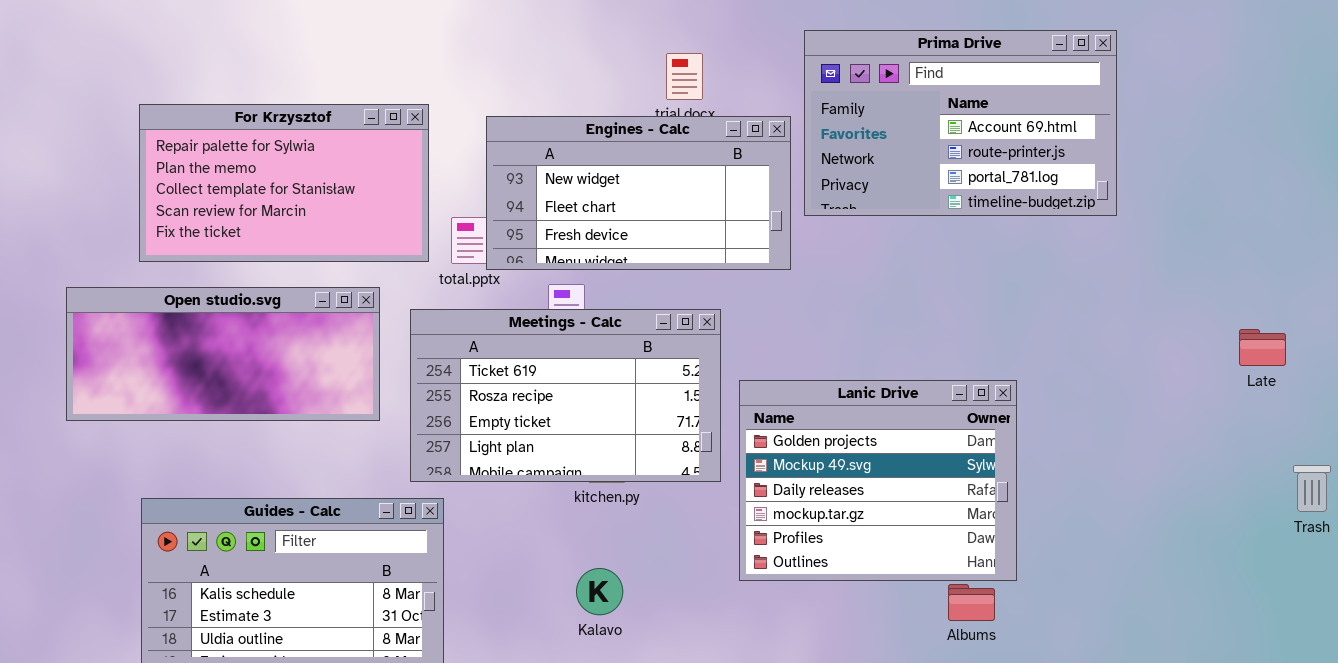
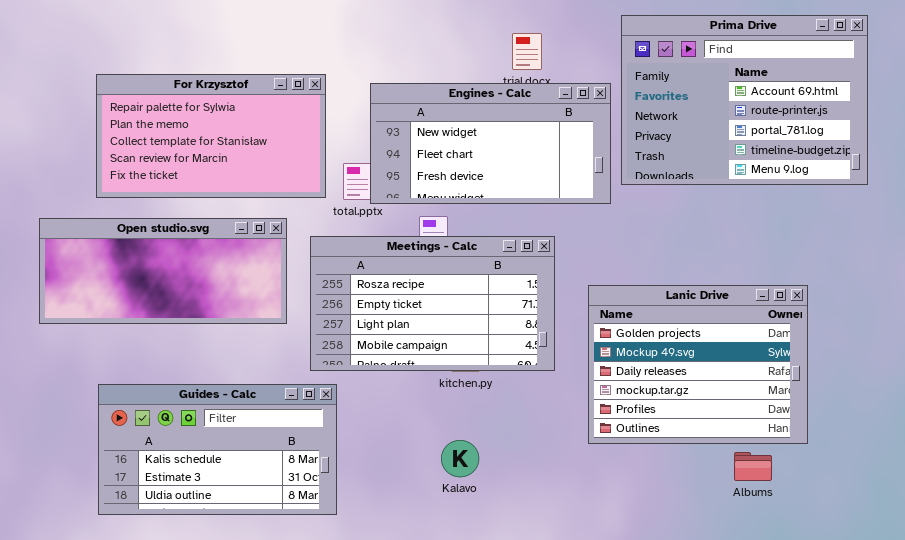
Prima Drive: [804,30,1117,216] -> [621,15,868,185], resized
Meetings - Calc: [410,309,721,482] -> [310,236,555,371], scrolled down 1 row
Lanic Drive: [739,380,1017,581] -> [588,285,808,444], moved

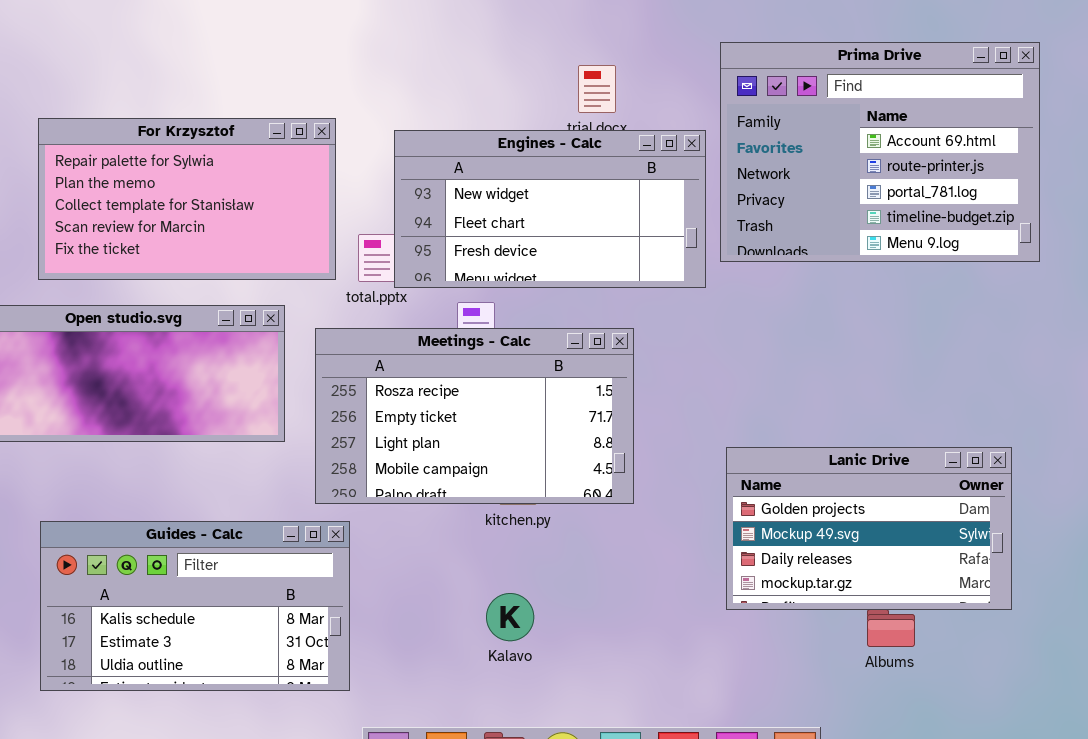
Lanic Drive: [588,285,808,444] -> [726,447,1012,610], moved, resized

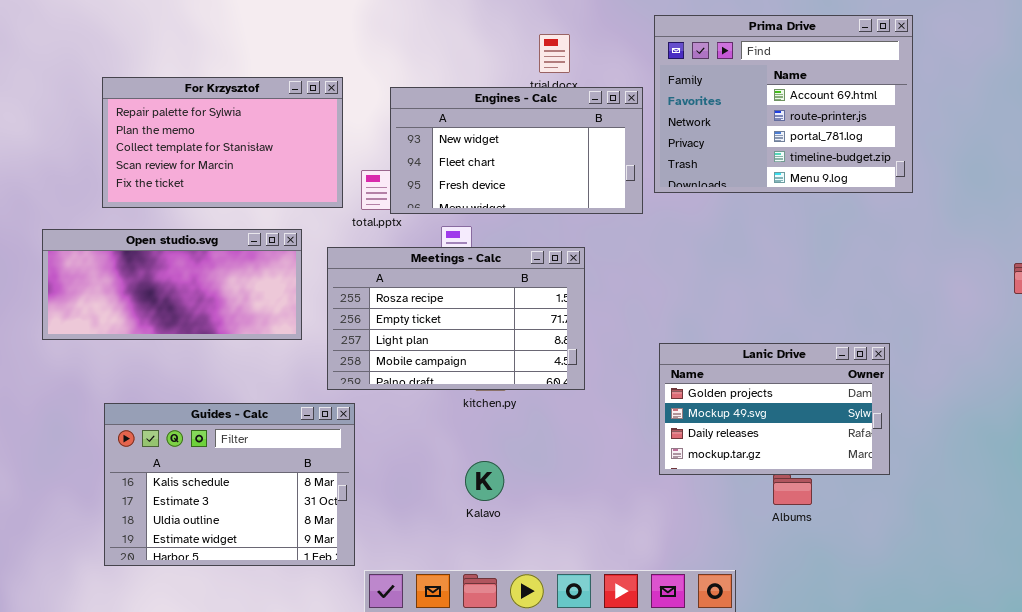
Guides - Calc: [40,521,350,691] -> [104,403,355,566], resized

